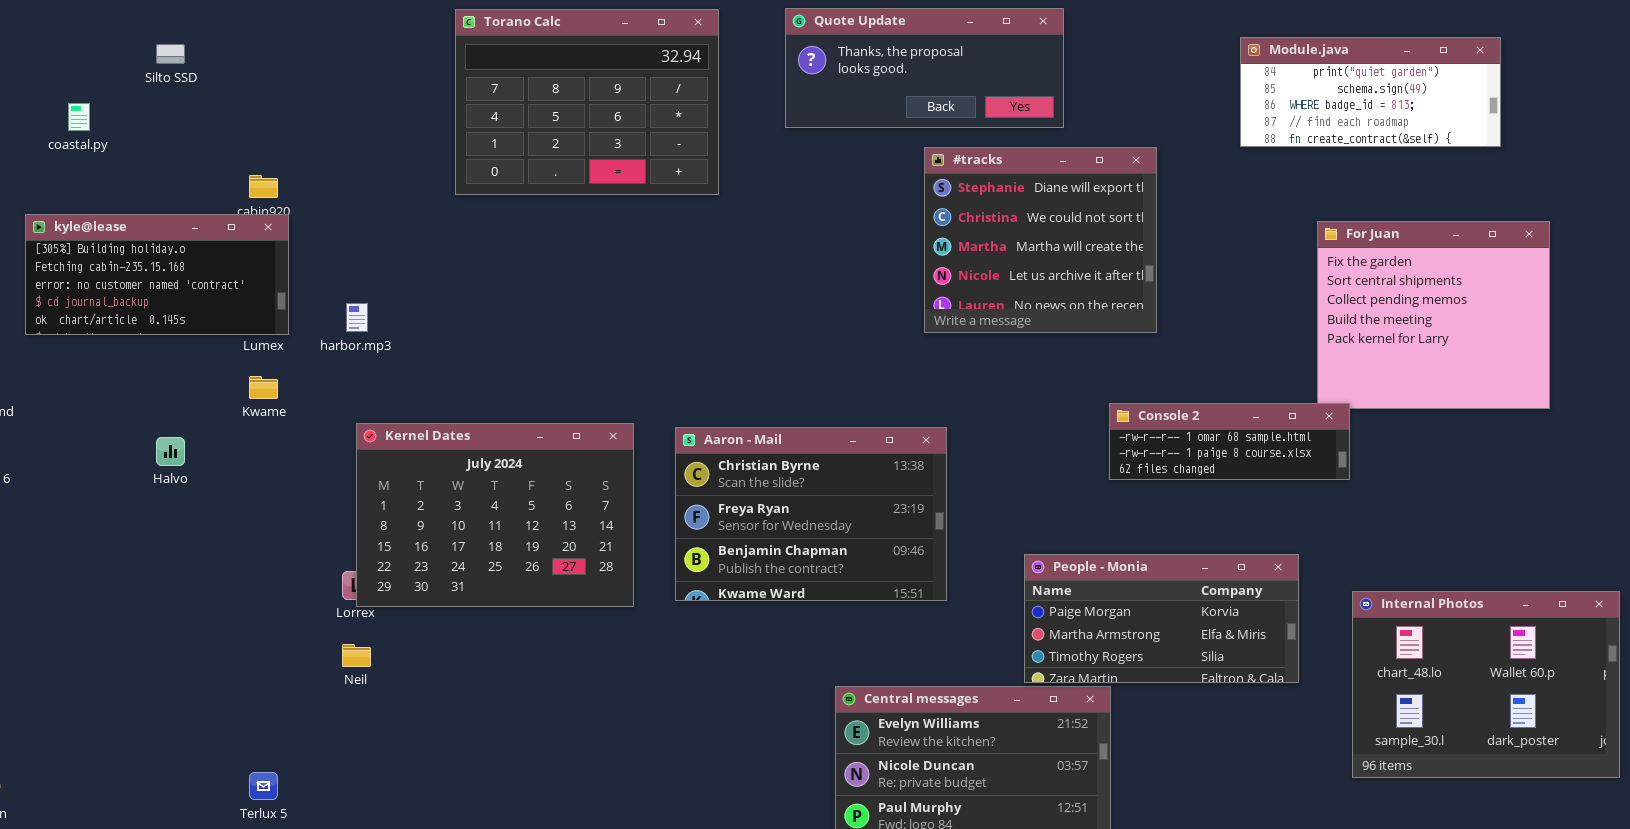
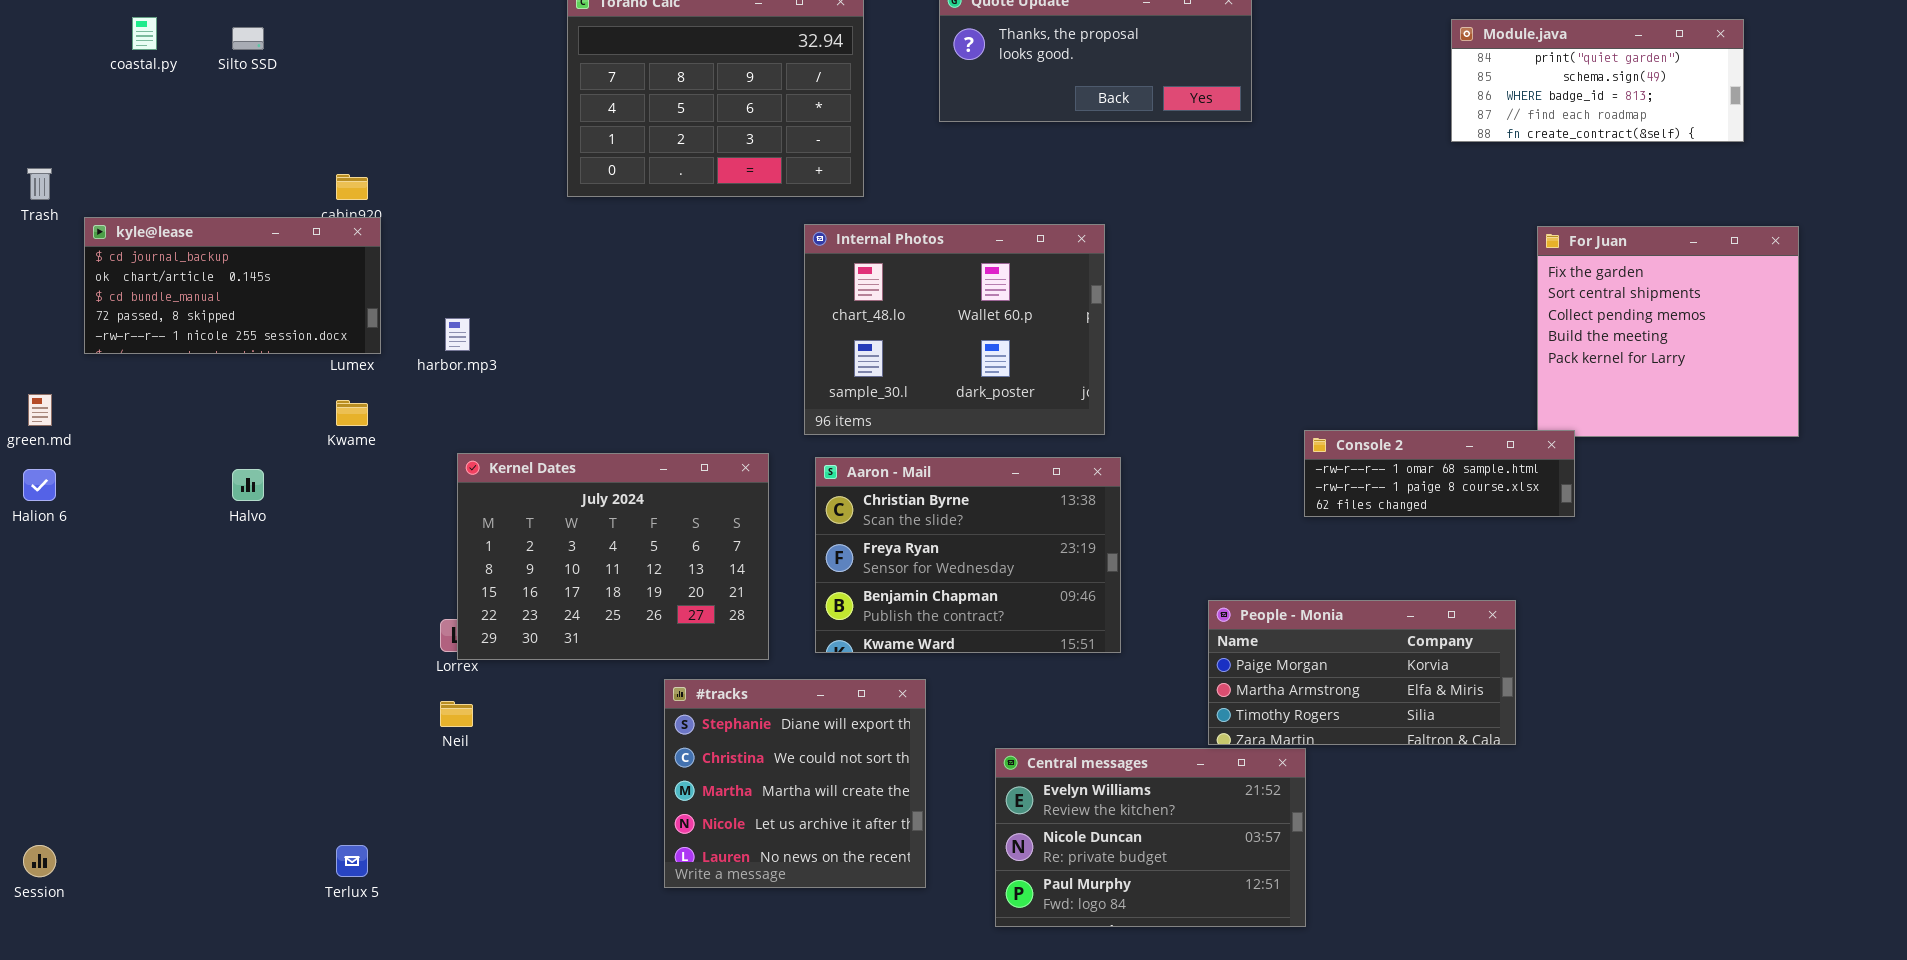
coastal.py: [68,103,90,131] -> [132,17,157,50], moved
#tracks: [924,147,1157,333] -> [664,679,926,888], moved
kyle@lease: [25,214,289,335] -> [84,217,381,354], scrolled down 3 rows
Internal Photos: [1352,591,1620,778] -> [804,224,1105,435], moved

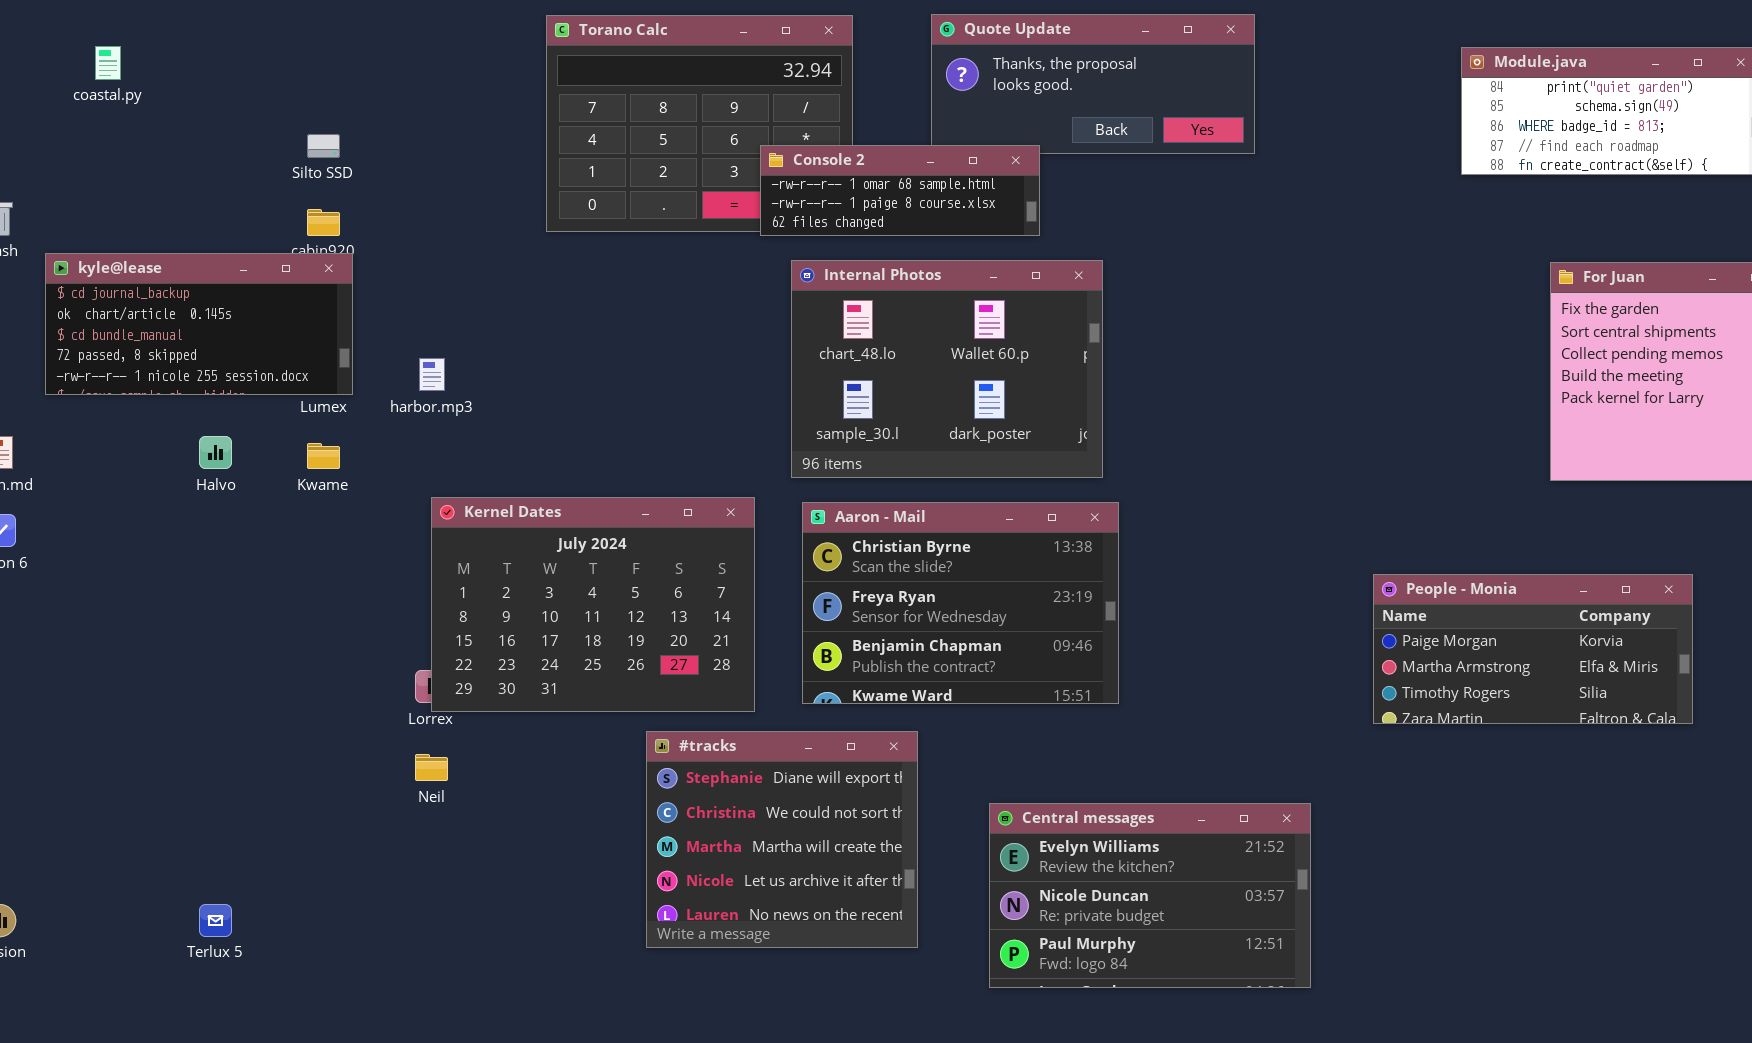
Silto SSD: [232,27,264,50] -> [307,134,340,158], moved
Console 2: [1304,430,1575,517] -> [760,145,1040,236], moved
Halvo: [232,469,264,501] -> [199,436,232,469], moved
People - Monia: [1208,600,1516,745] -> [1373,574,1693,724], moved
Terlux 5: [336,845,368,877] -> [199,904,232,937], moved

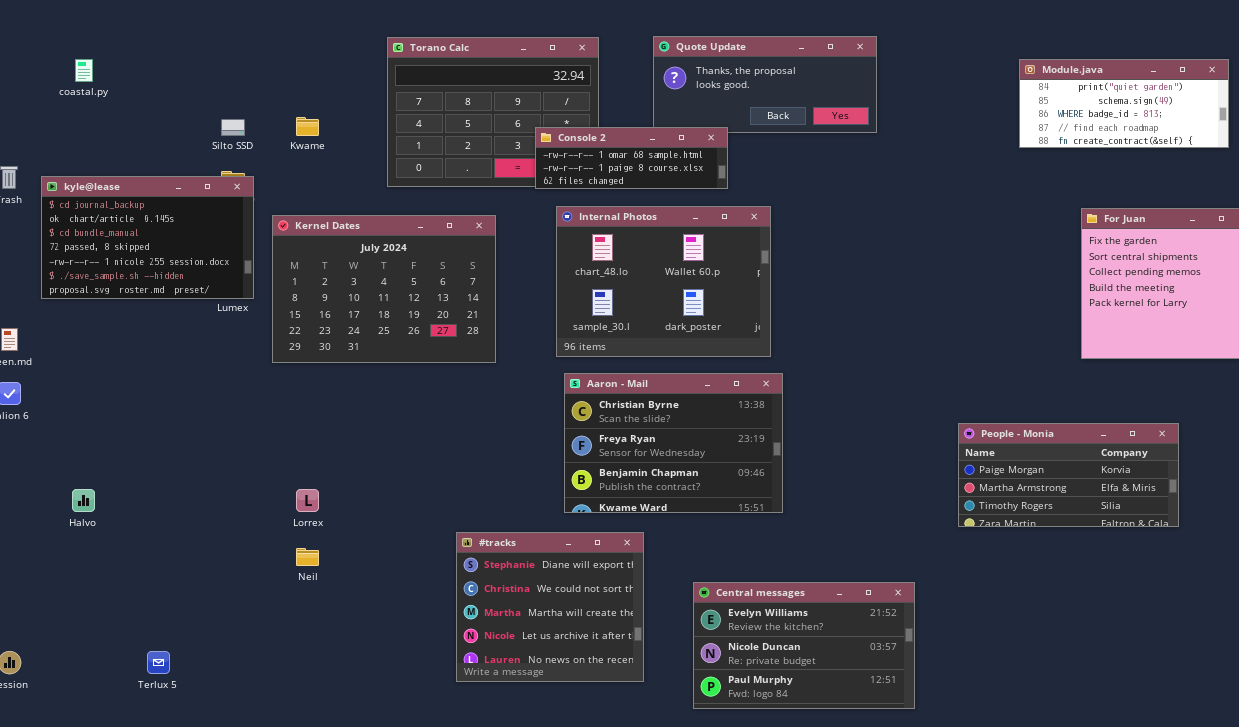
kyle@lease: [45,253,353,395] -> [41,176,254,299], resized
Halvo: [199,436,232,469] -> [72,489,95,512], moved
Kwame: [307,443,340,469] -> [296,117,319,136], moved
Kernel Dates: [431,497,755,712] -> [272,215,496,363], moved

